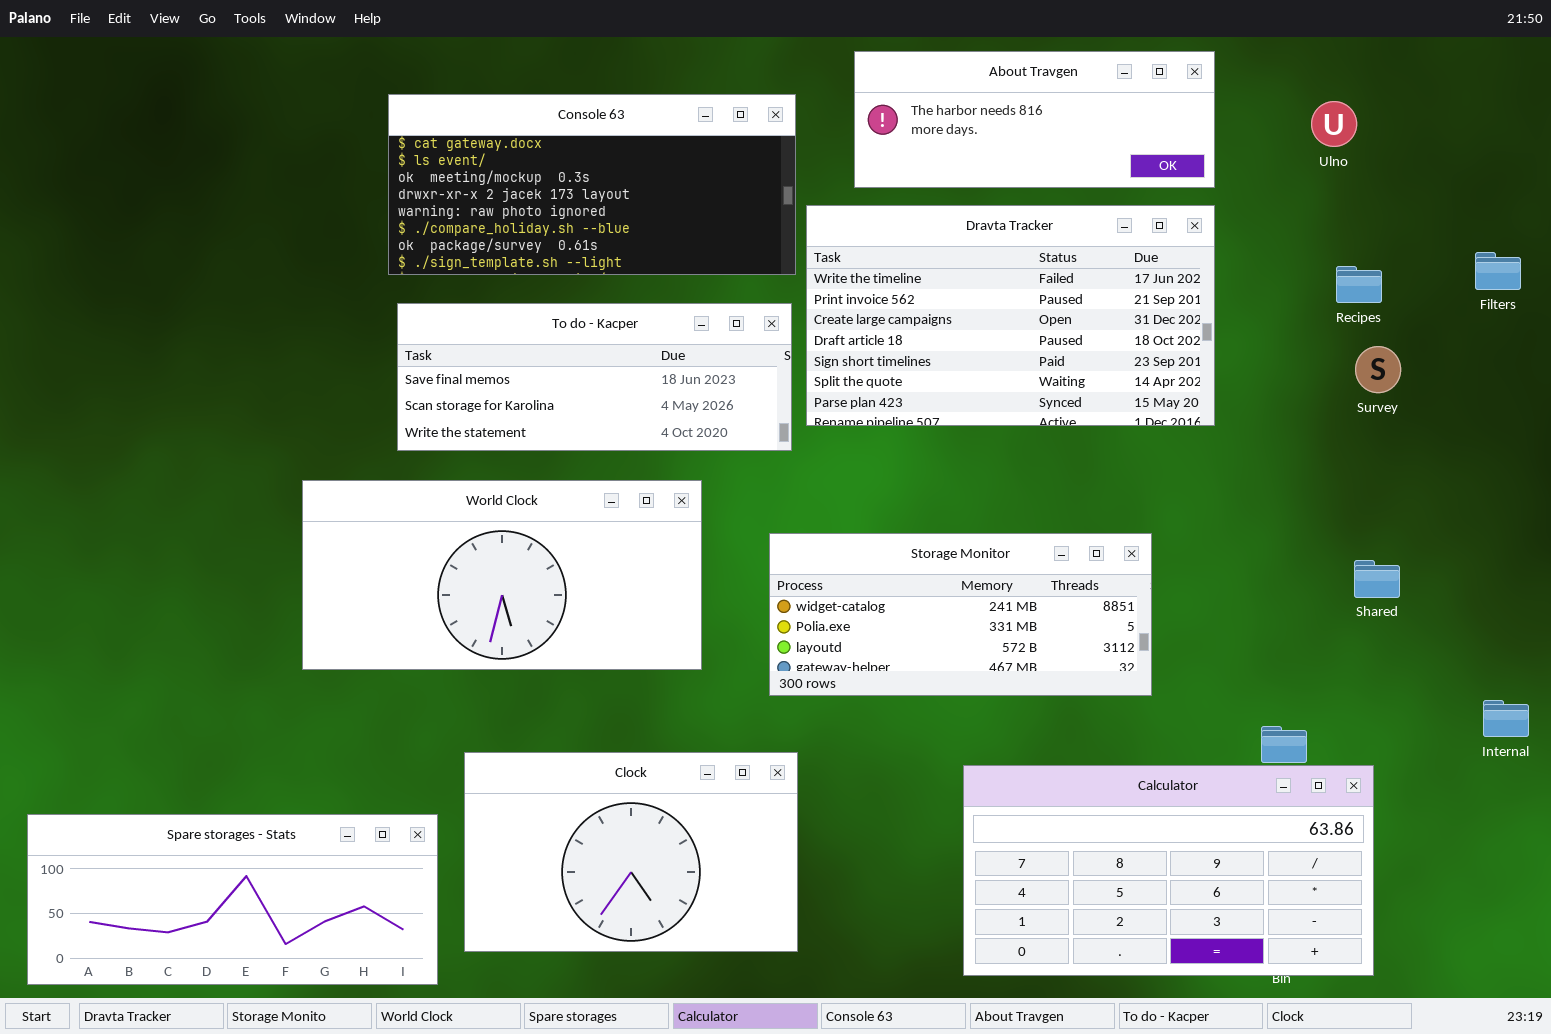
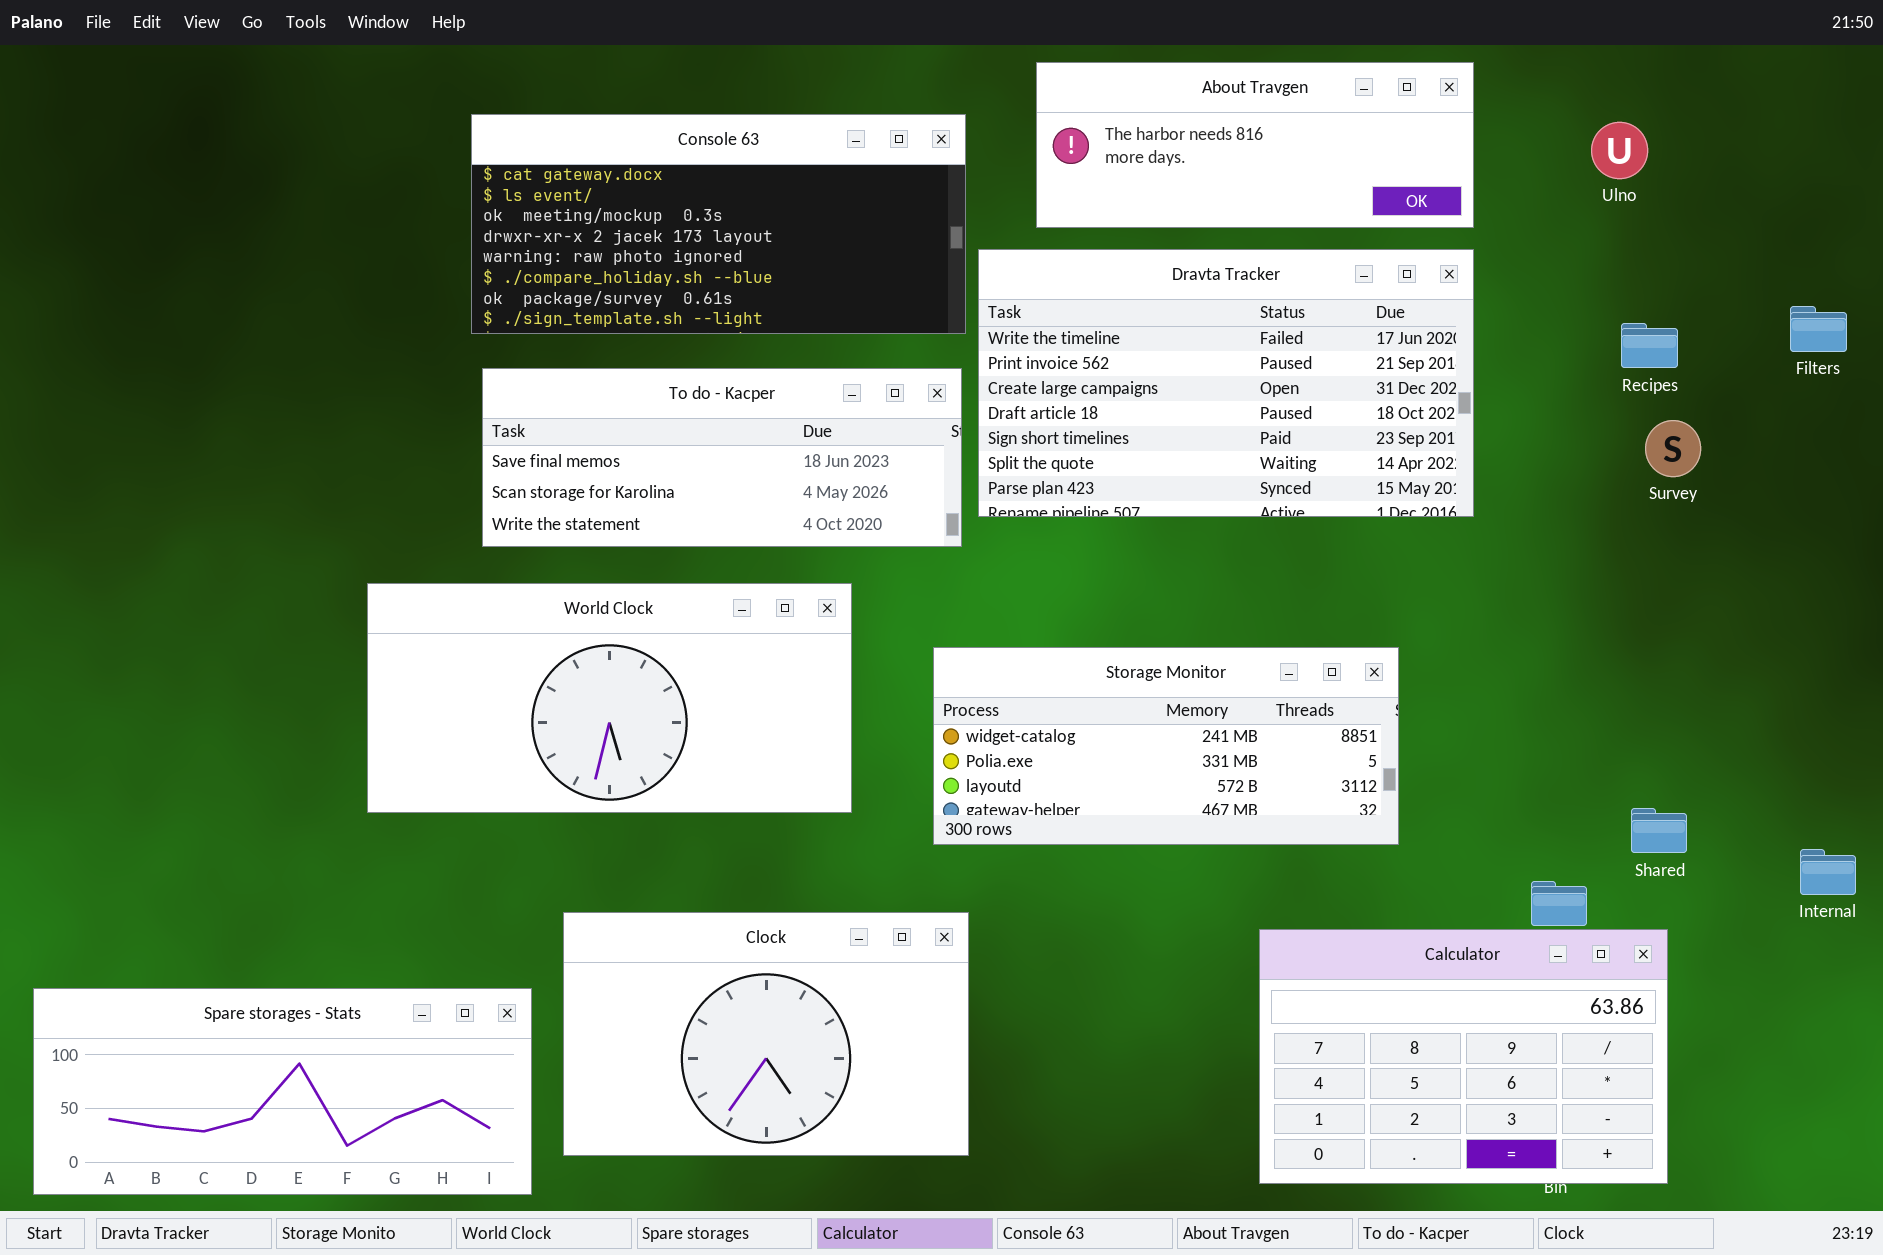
Shared: [1354,560,1400,598] -> [1631,808,1687,853], moved
Calculator: [963,765,1374,976] -> [1259,929,1668,1184], resized

